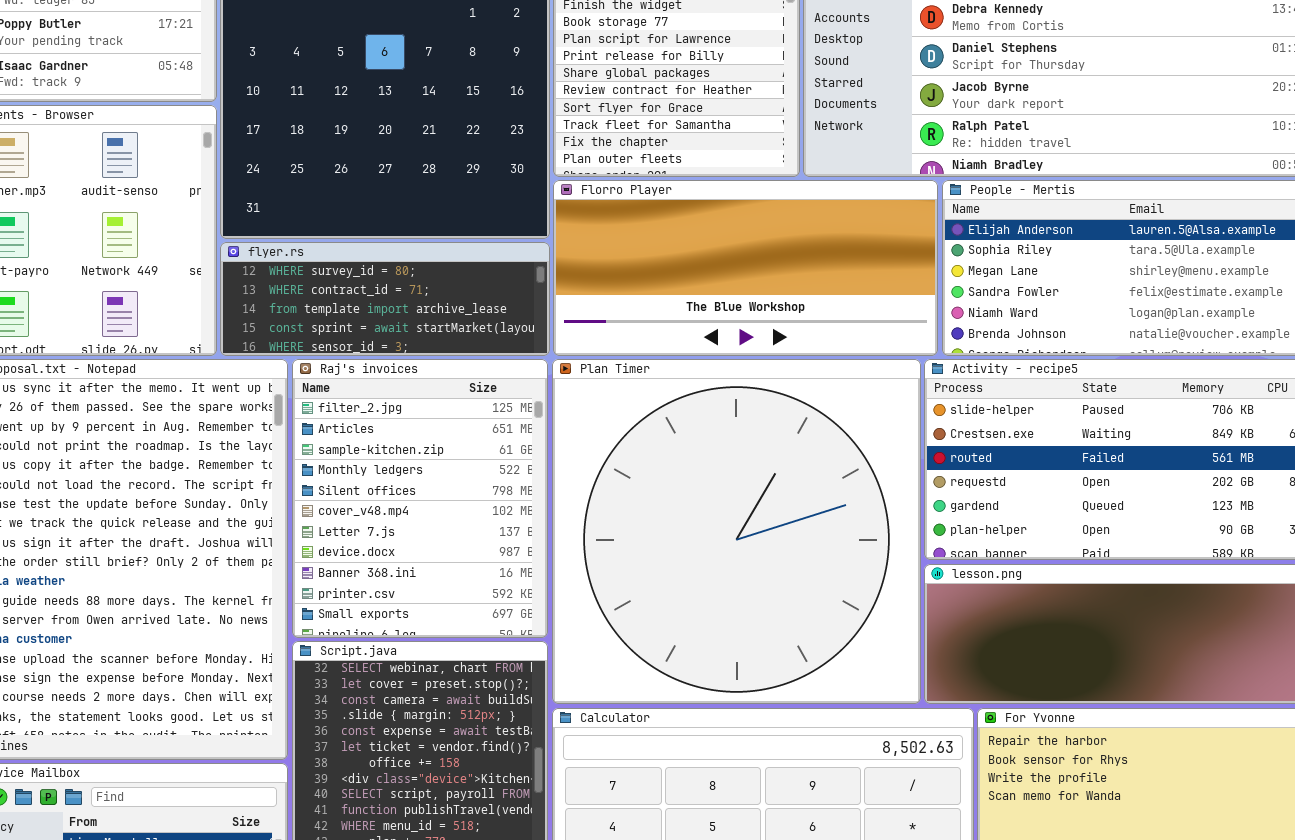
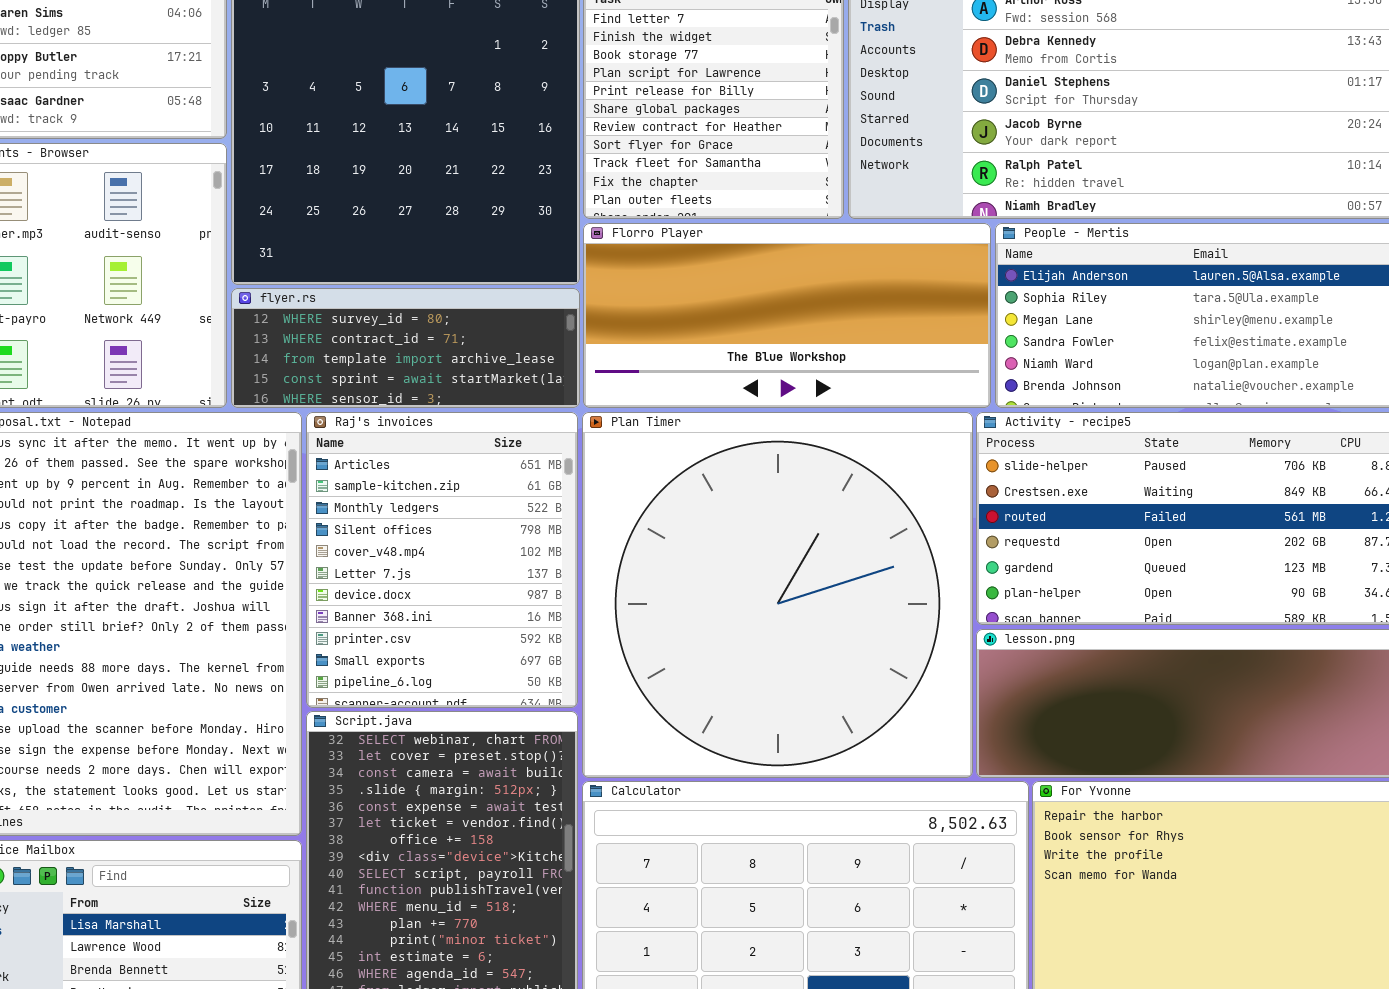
Raj's invoices: [292,359,548,638] -> [306,412,578,708], scrolled down 1 row

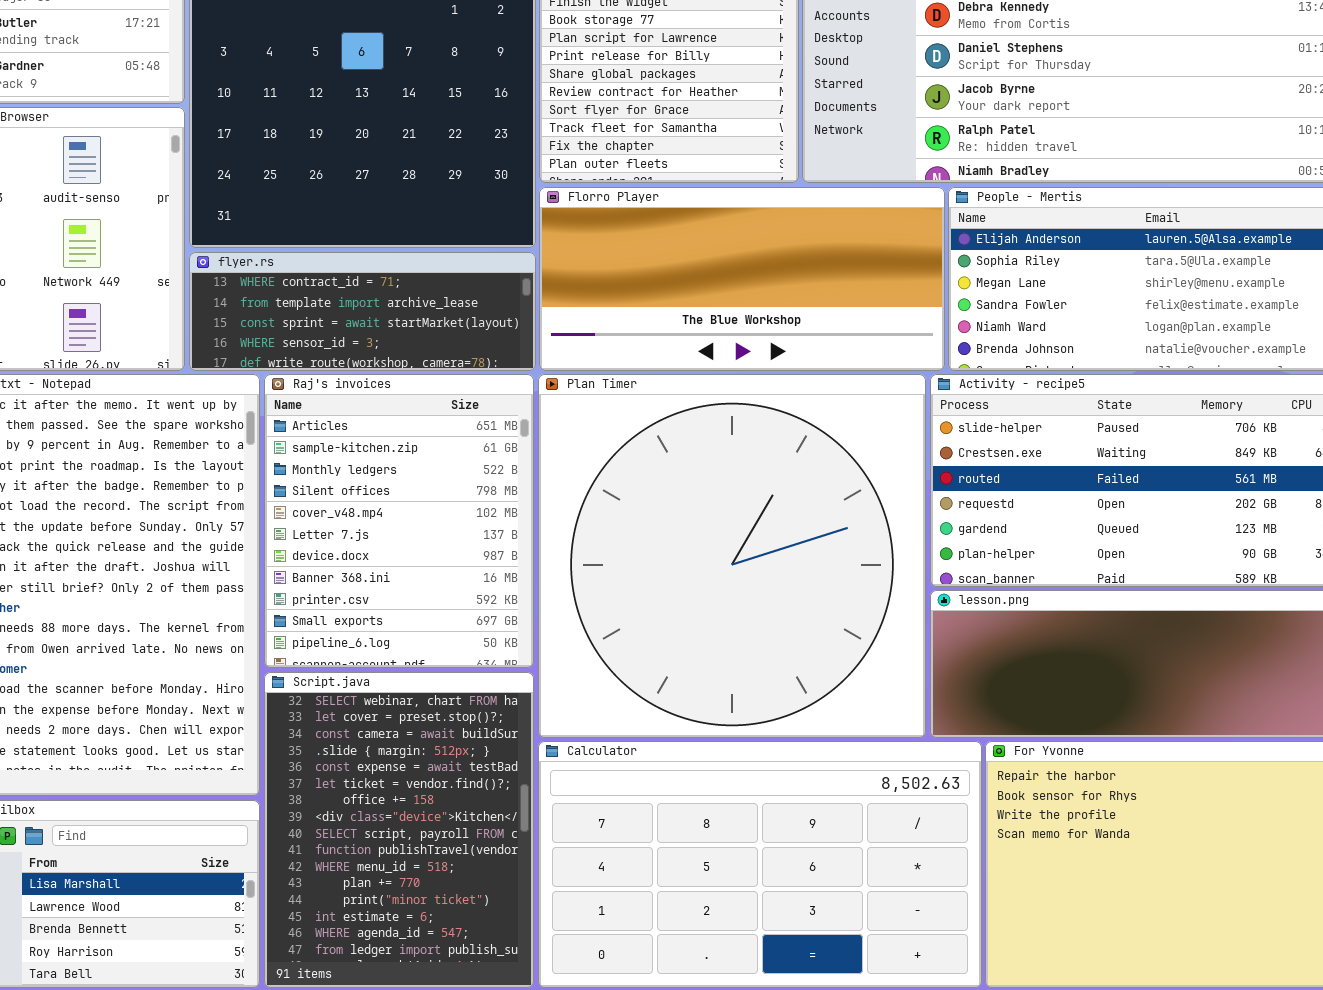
flyer.rs: [231,288,580,408] -> [189,252,536,371], scrolled down 1 row

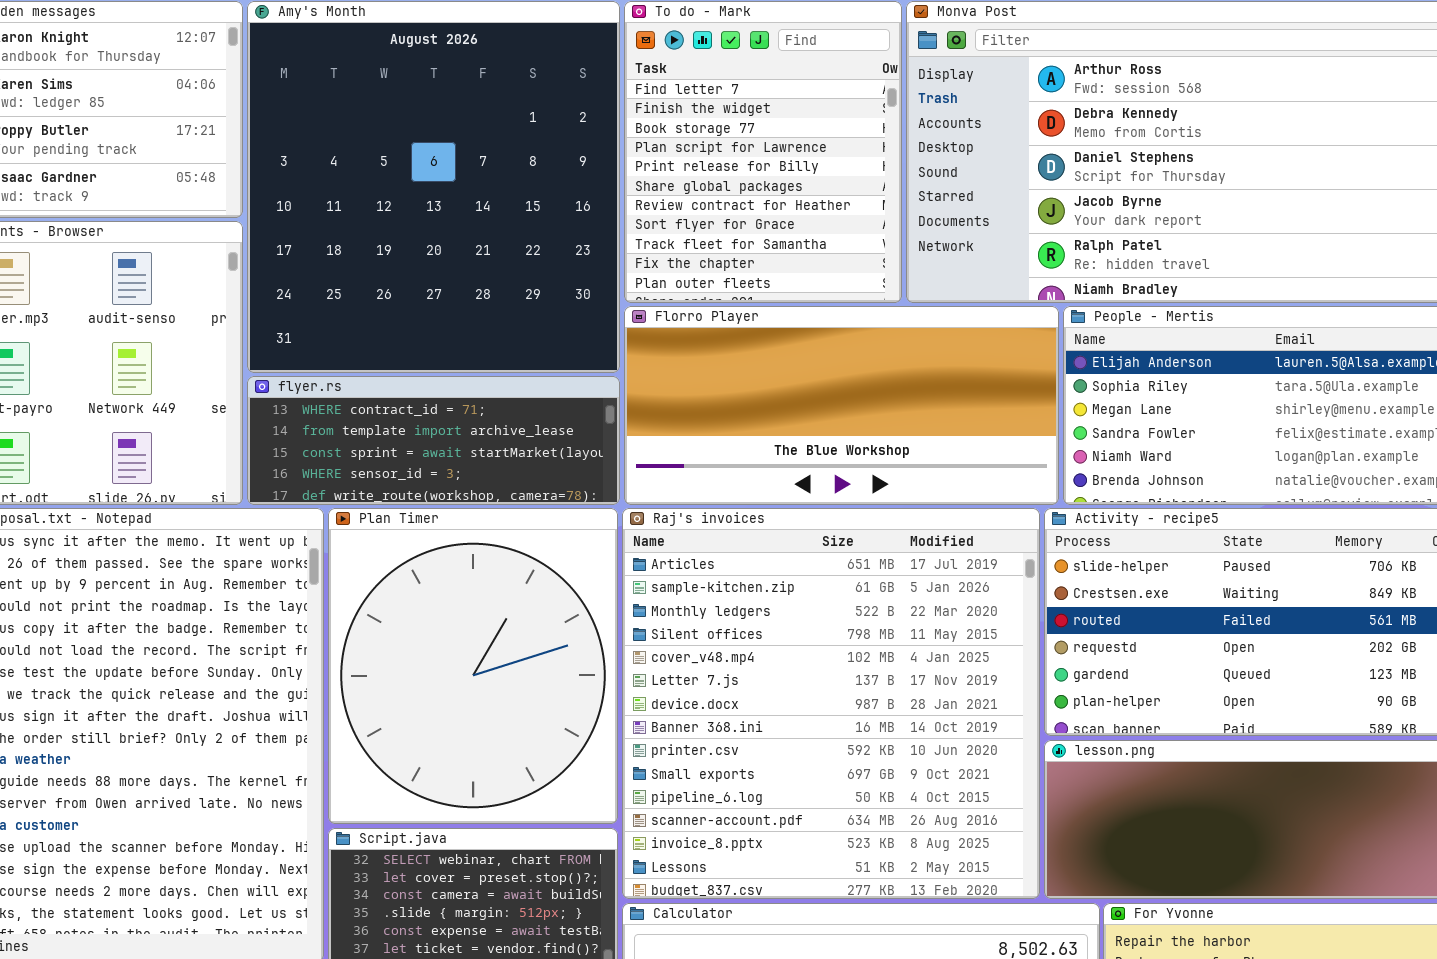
Raj's invoices: [264,374,534,668] -> [622,508,1040,899], moved, resized
Plan Timer: [538,374,926,738] -> [328,508,618,824], moved, resized

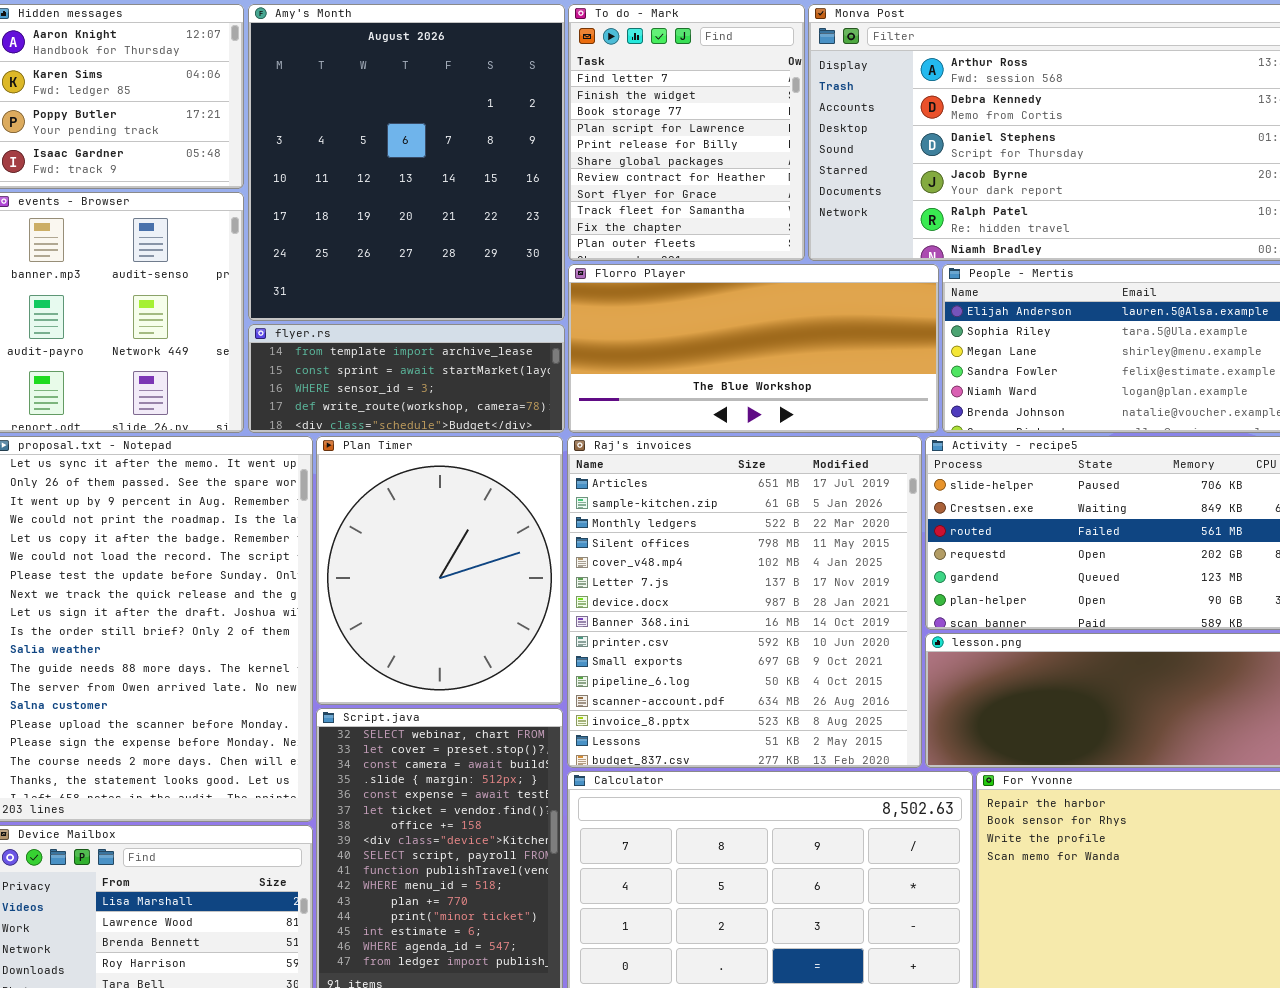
flyer.rs: [247,376,620,505] -> [248,324,565,433], scrolled down 1 row

